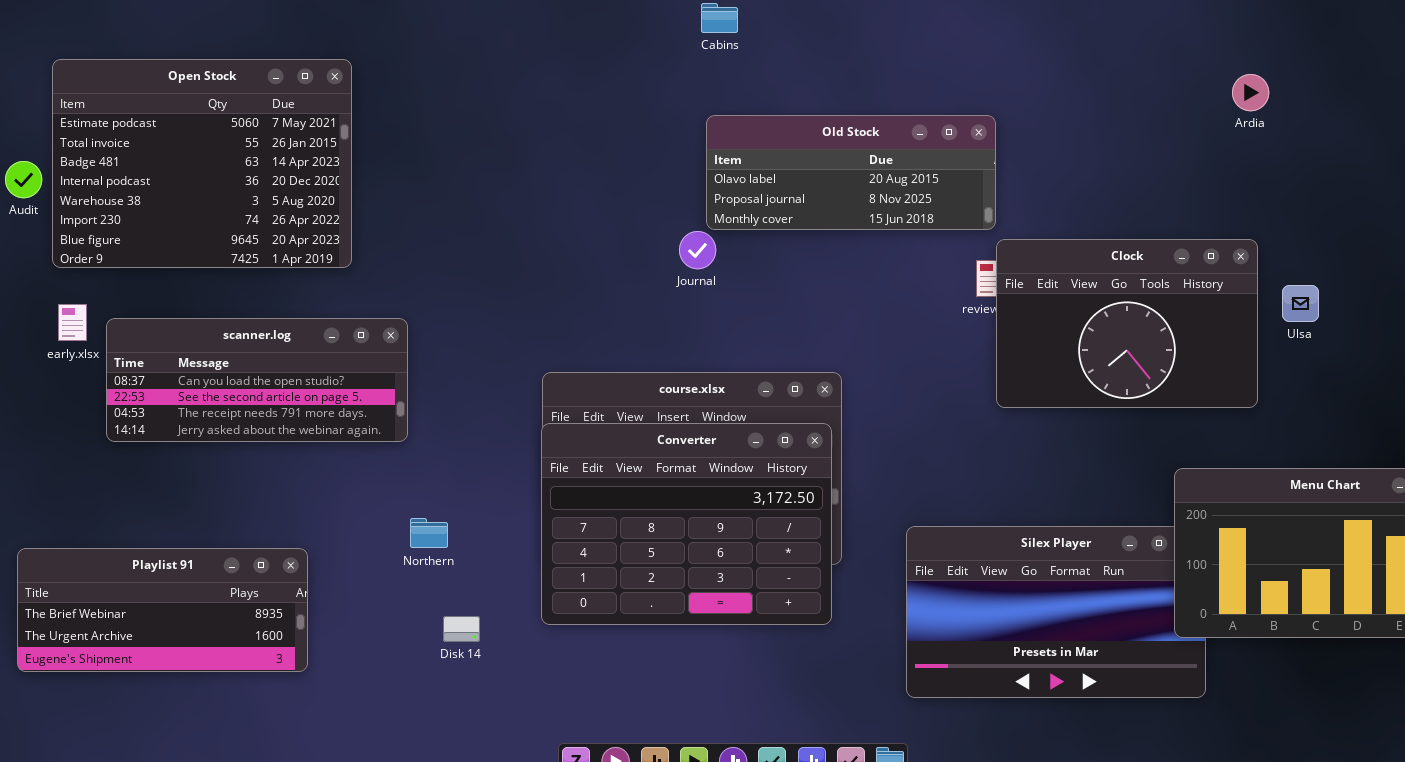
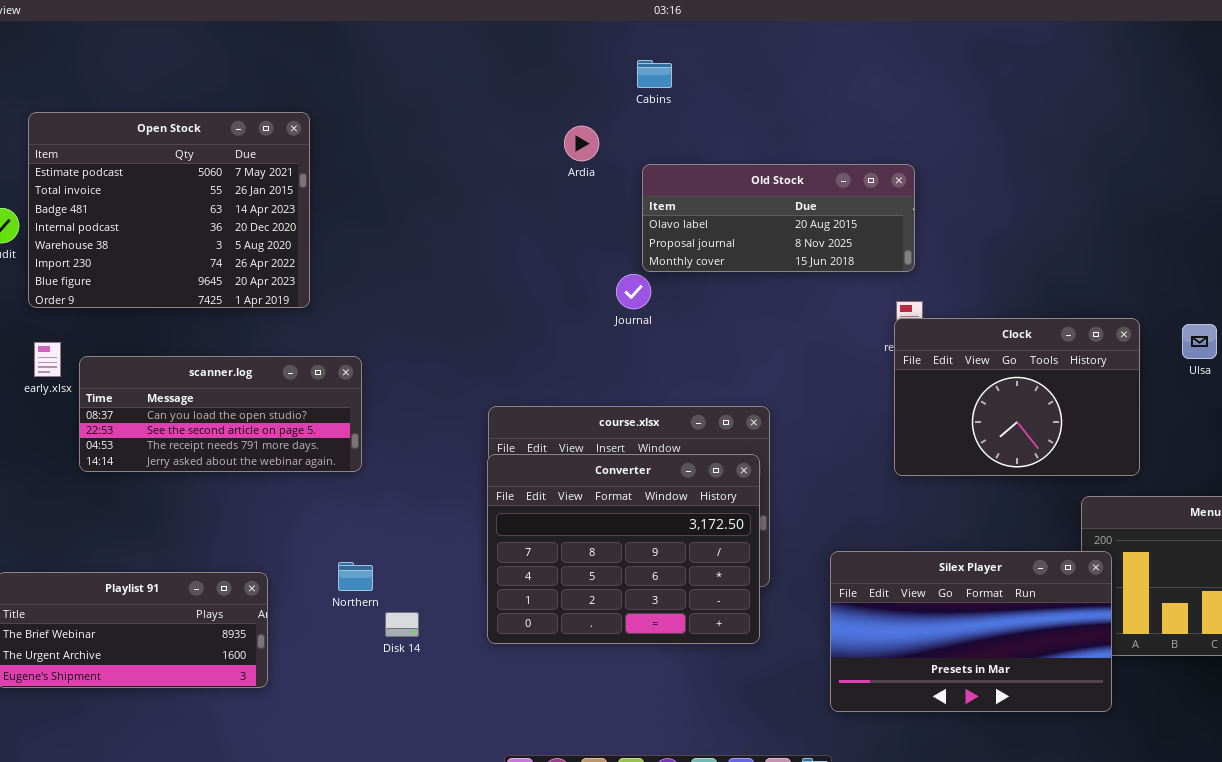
Ardia: [1232,74,1269,111] -> [564,126,599,161], moved
Clock: [996,239,1258,408] -> [894,318,1140,476], moved
Northern: [410,518,448,548] -> [338,562,373,591], moved
Silex Player: [906,526,1206,698] -> [830,551,1112,712], raised
Disk 14: [443,616,480,642] -> [385,612,419,637], moved

